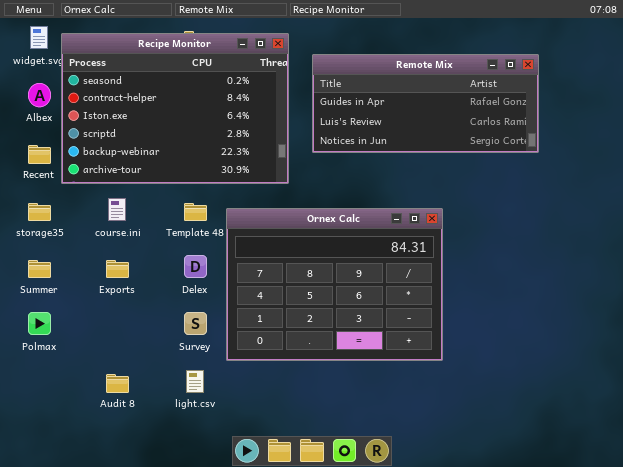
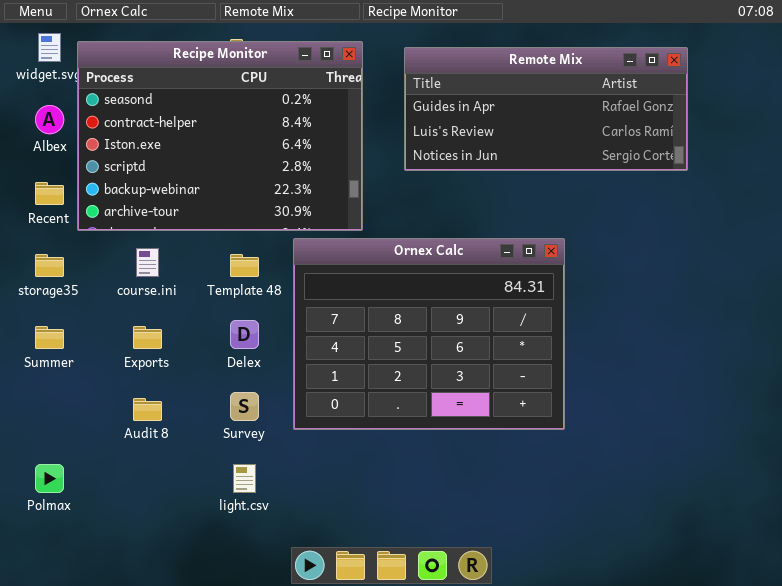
Remote Mix: [312,54,539,153] -> [404,47,688,171], moved
Ornex Calc: [226,208,443,361] -> [293,238,565,430], moved
Polmax: [28,312,51,335] -> [35,464,64,493], moved
Audit 8: [106,374,129,393] -> [133,398,162,421], moved

